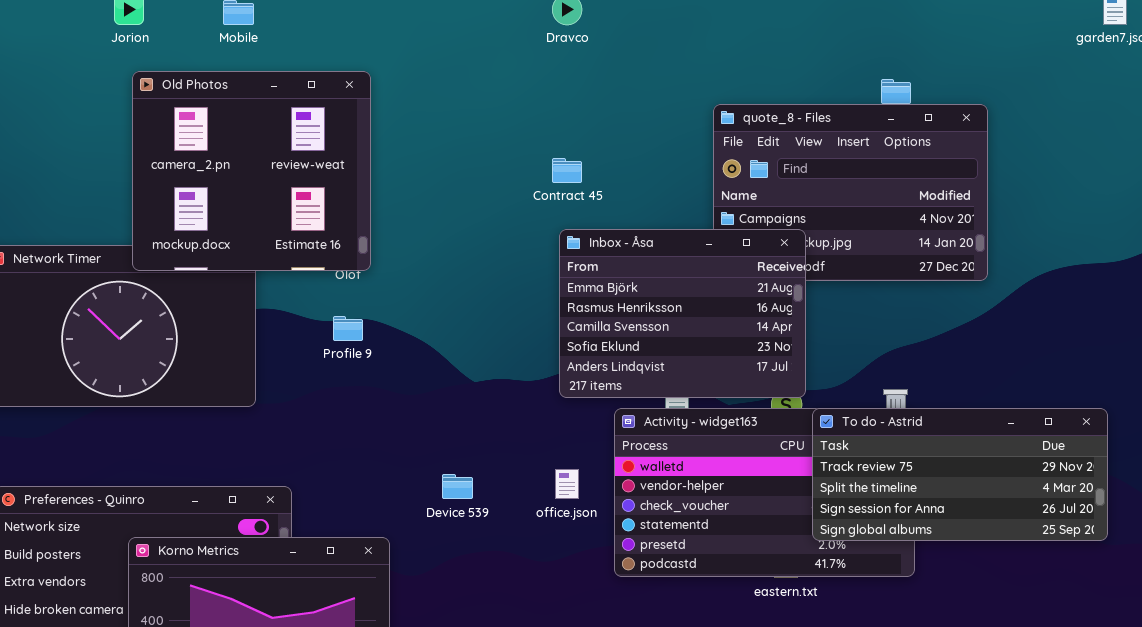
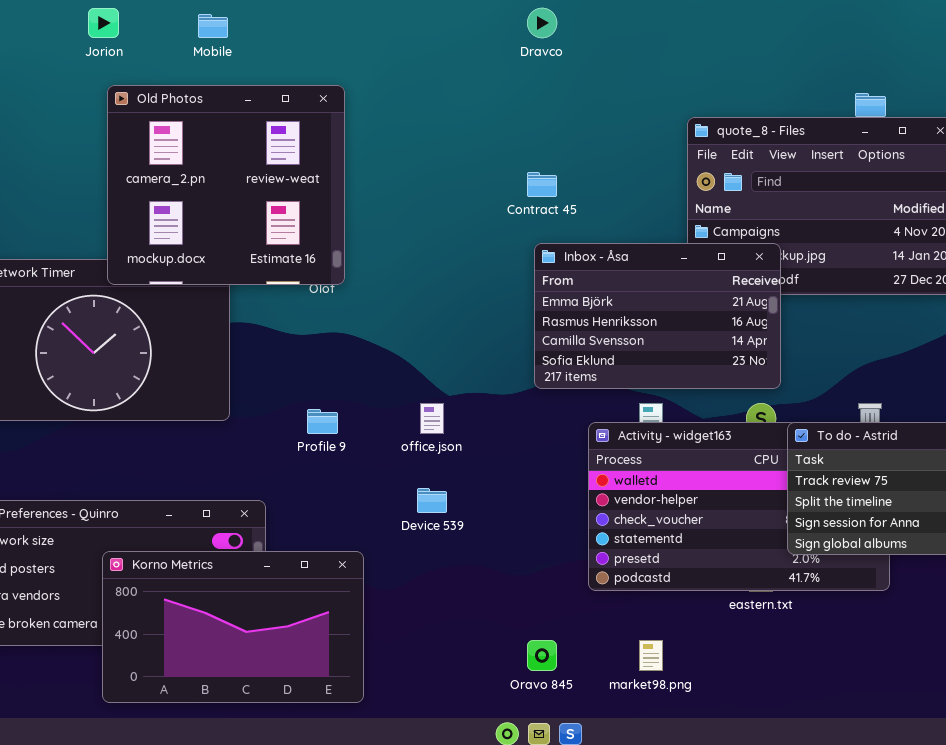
Inbox - Åsa: [559,229,806,398] -> [534,243,781,389], resized
Profile 9: [333,316,363,341] -> [307,409,338,434], moved
office.json: [555,469,579,499] -> [420,403,444,434], moved

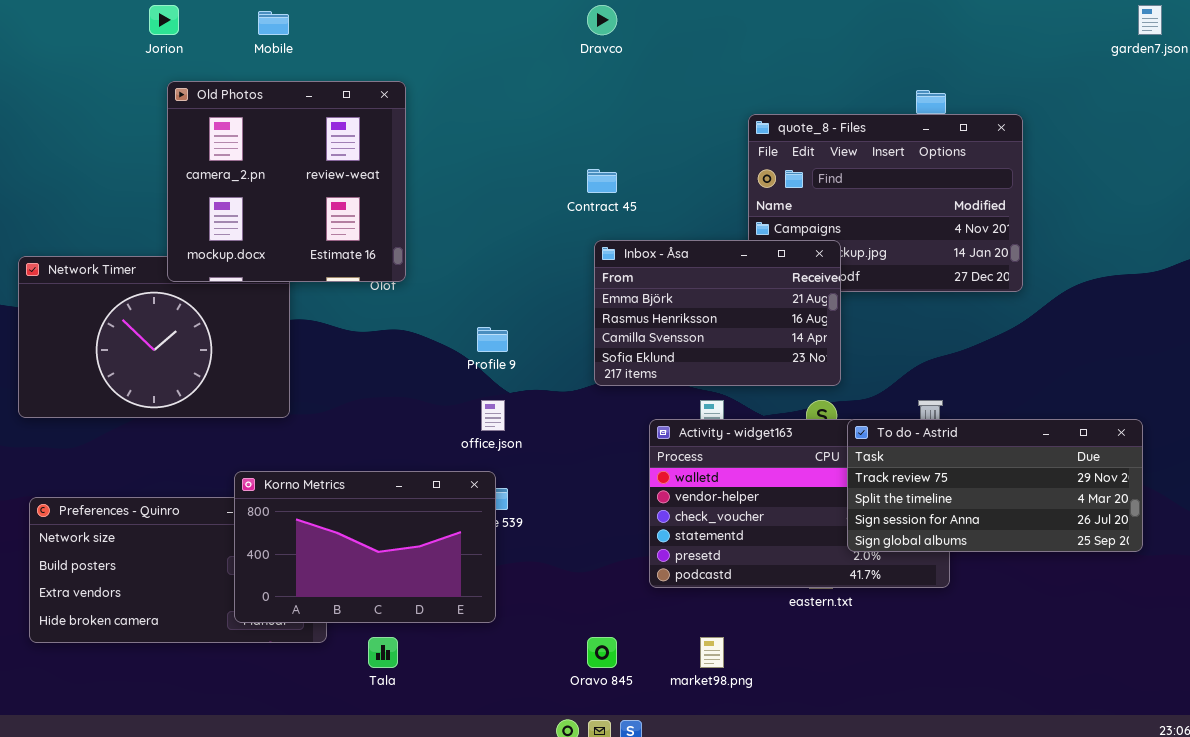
Profile 9: [307,409,338,434] -> [477,327,508,352], moved
Korno Metrics: [102,551,364,703] -> [234,471,496,623], moved

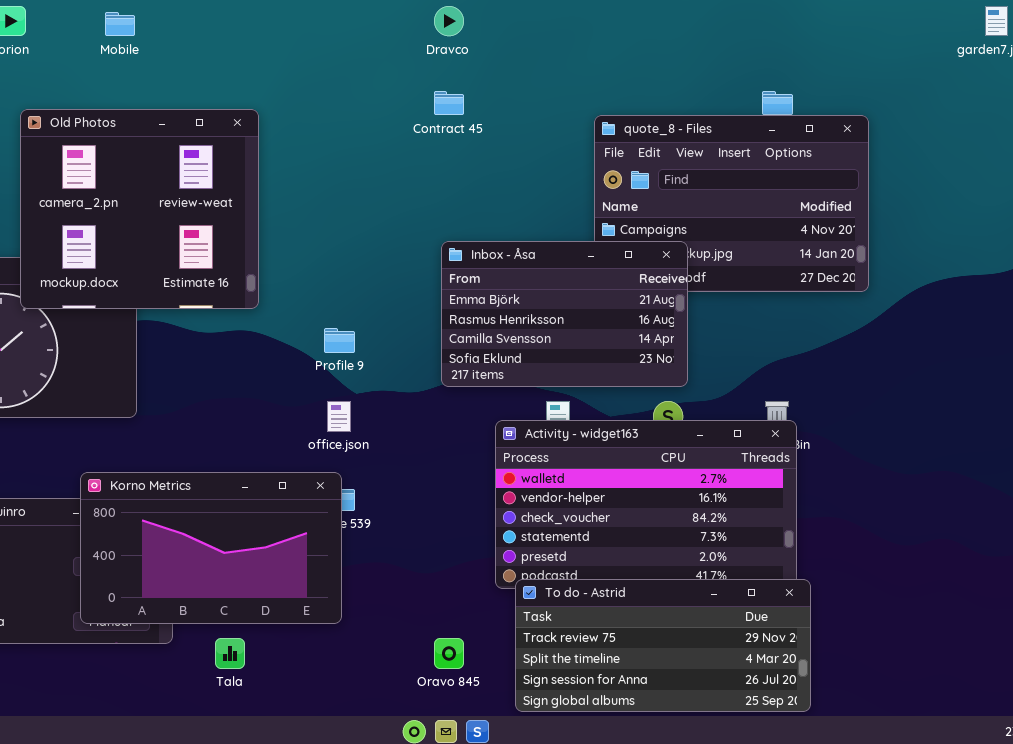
Old Photos: [167,81,406,282] -> [20,109,259,309], moved
Contract 45: [587,169,617,193] -> [434,91,464,115], moved
To do - Astrid: [847,419,1143,552] -> [515,579,811,712], moved

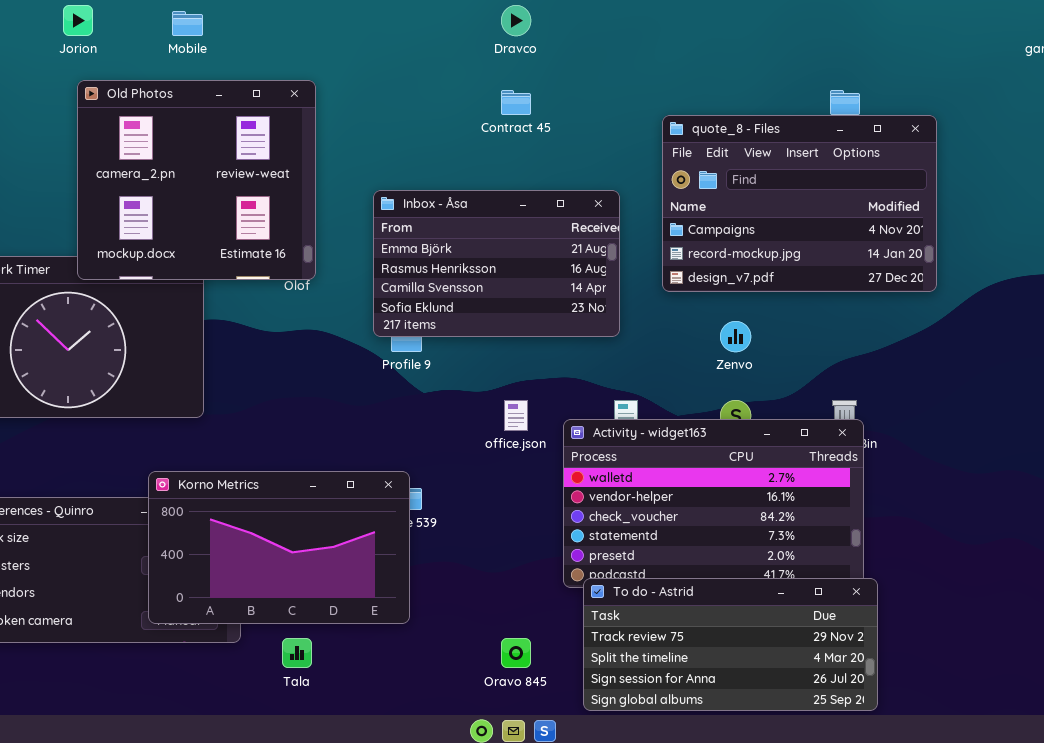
Old Photos: [20,109,259,309] -> [77,80,316,280], moved
Inbox - Åsa: [441,241,688,387] -> [373,190,620,337], moved
office.json: [327,401,351,432] -> [504,400,528,431], moved

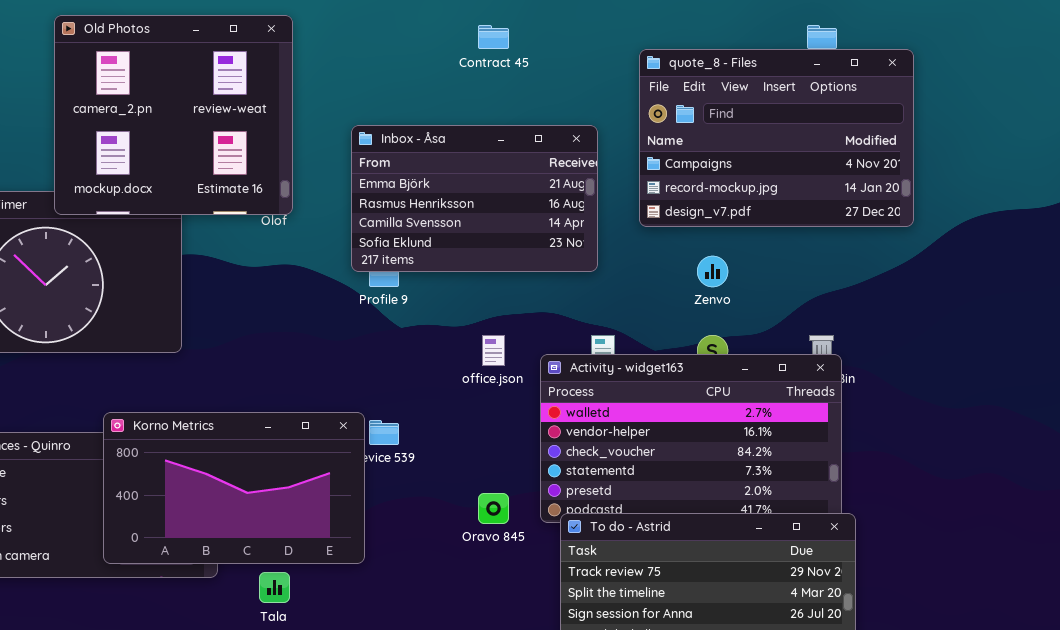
Korno Metrics: [148,471,410,624] -> [103,412,365,564], moved
Oravo 845: [501,638,531,668] -> [478,493,509,524], moved

